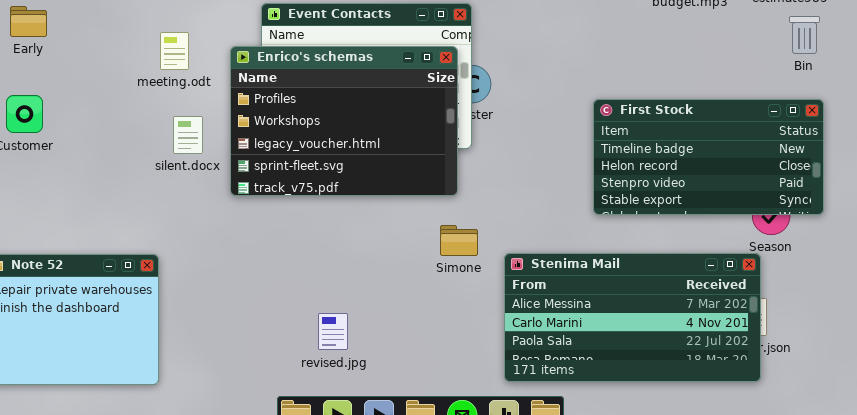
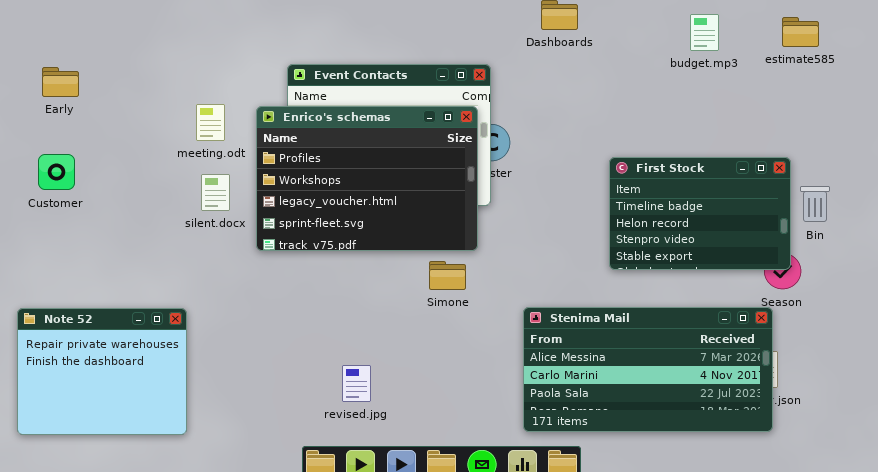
Bin: [789,16,820,54] -> [800,186,830,222], moved
meeting.odt: [160,32,189,70] -> [196,104,225,141], moved
First Stock: [593,99,824,215] -> [609,157,791,270], resized
Simone: [440,225,478,256] -> [429,261,466,290], moved

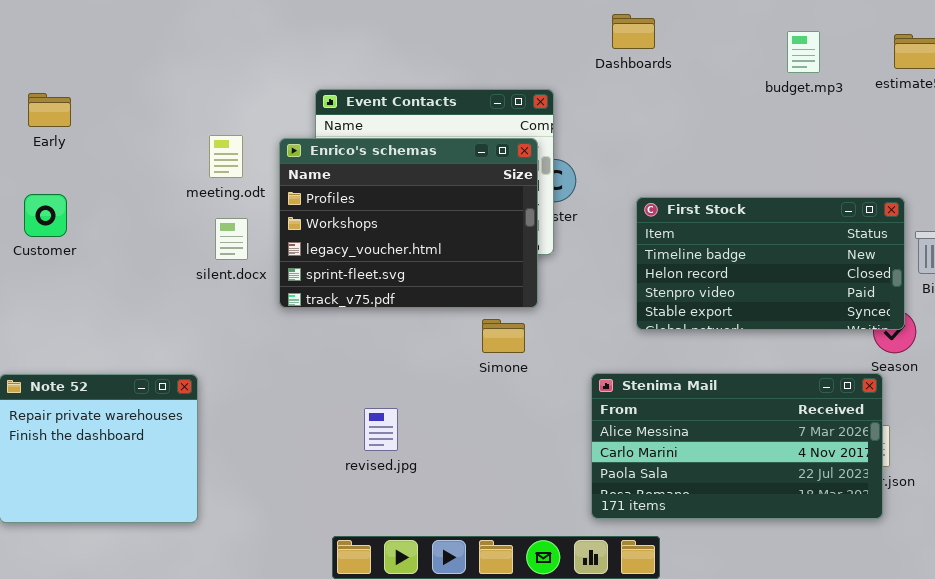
First Stock: [609,157,791,270] -> [636,197,905,330], resized
revised.jpg: [342,365,371,402] -> [364,408,398,451], moved

